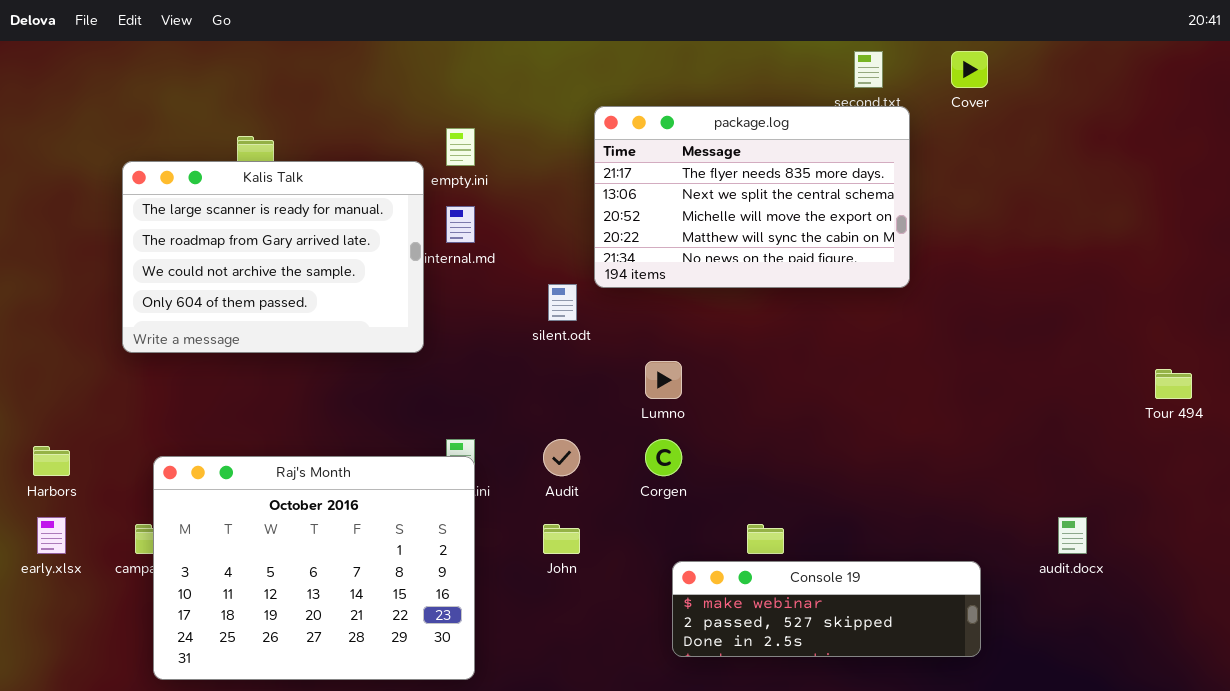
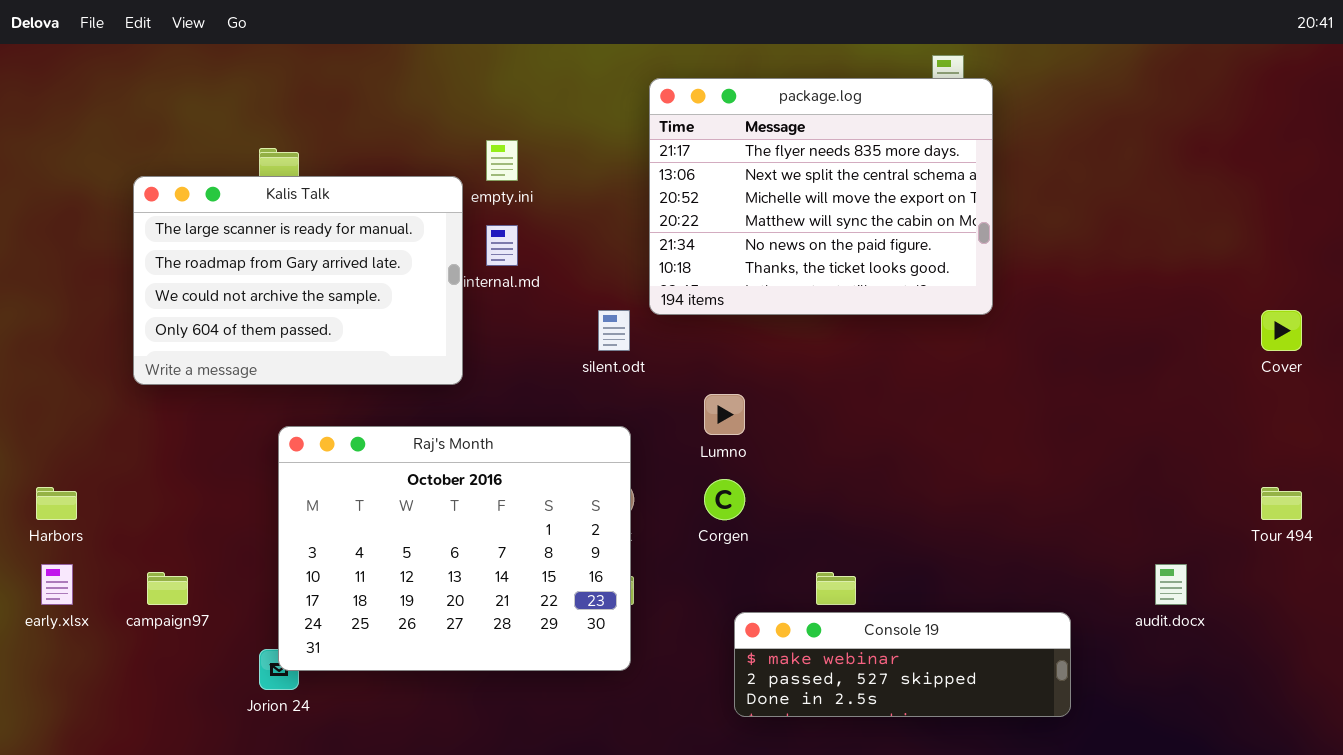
Cover: [951,51,988,88] -> [1261,310,1302,351], moved
package.log: [594,106,910,288] -> [649,78,993,315], resized
Tour 494: [1155,369,1192,399] -> [1261,487,1302,520], moved
Raj's Month: [153,456,475,680] -> [278,426,631,671], moved

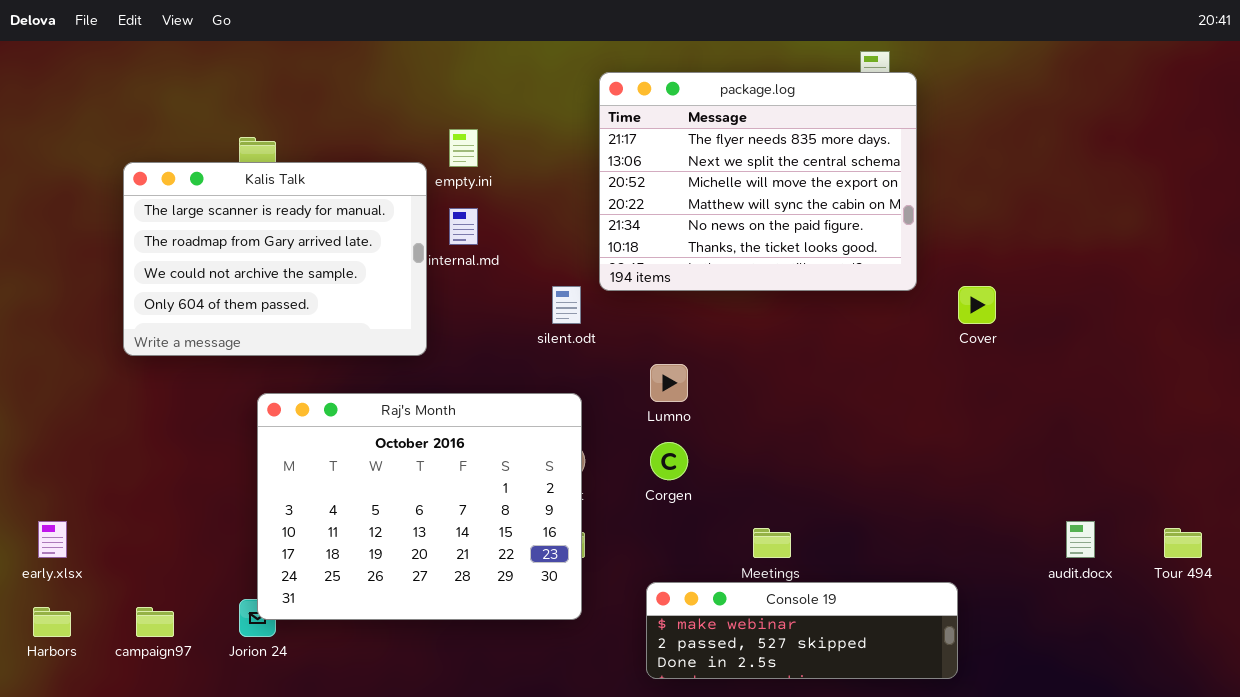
Cover: [1261,310,1302,351] -> [958,286,996,324], moved
Harbors: [36,487,77,520] -> [33,607,71,637], moved
Tour 494: [1261,487,1302,520] -> [1164,528,1202,558], moved
campaign97: [147,572,188,605] -> [136,607,174,637], moved
Console 19: [734,612,1071,717] -> [646,582,958,679], moved

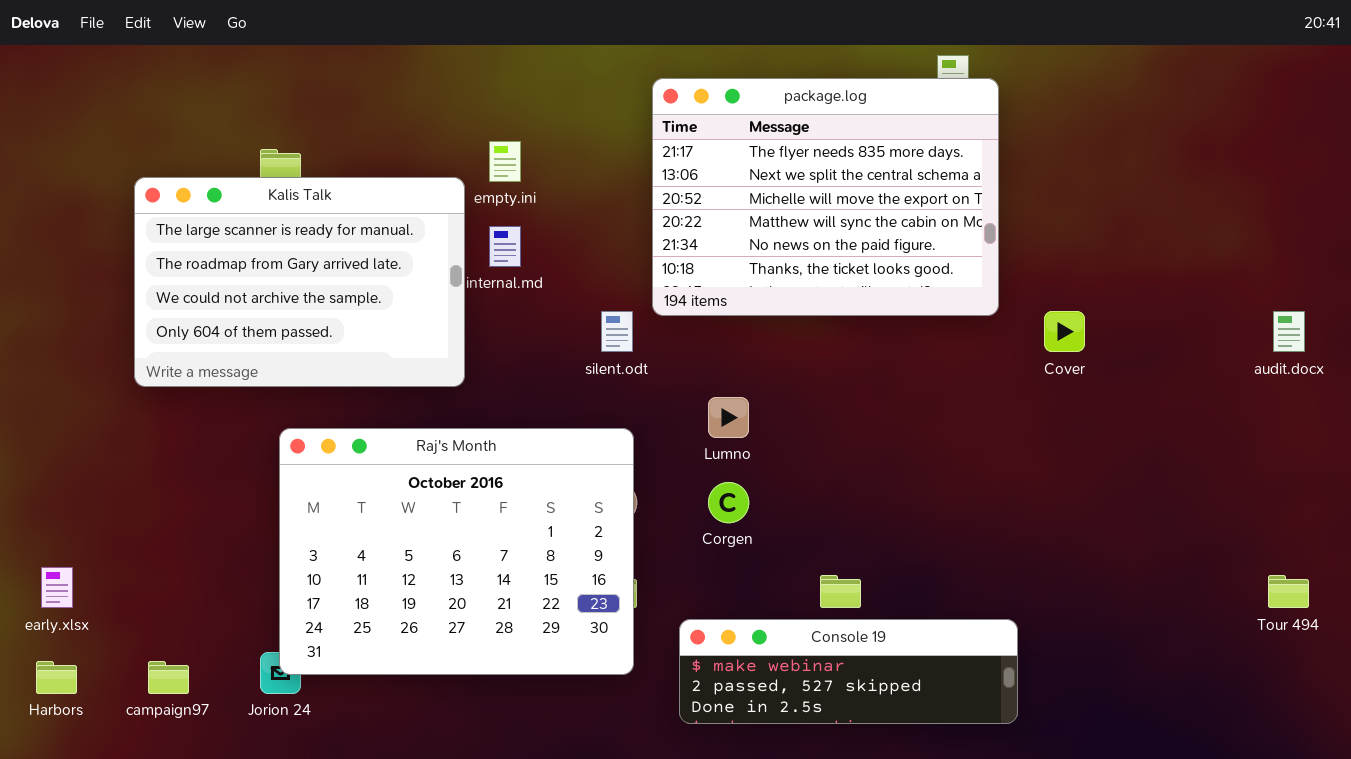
audit.docx: [1066,521,1095,558] -> [1273,311,1305,352], moved
Console 19: [646,582,958,679] -> [679,619,1018,724], moved

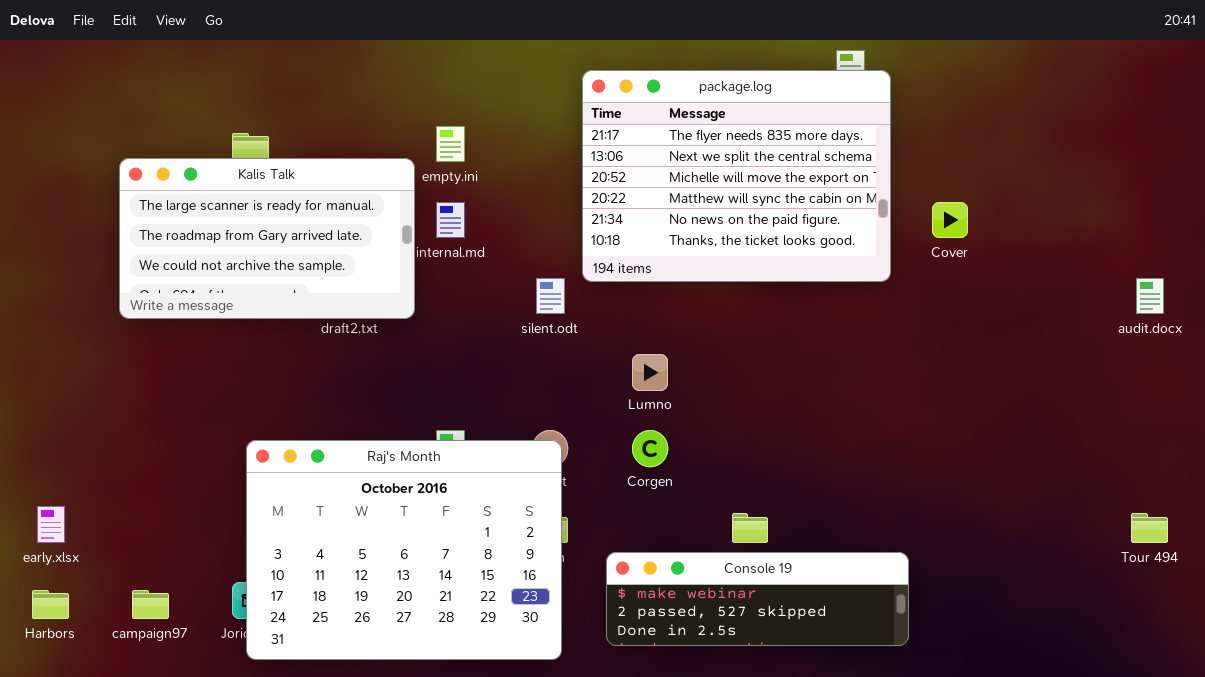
Kalis Talk: [134,177,465,387] -> [119,158,415,319], resized
Cover: [1044,311,1085,352] -> [932,202,968,238], moved
Raj's Month: [279,428,634,675] -> [246,440,562,660], moved

